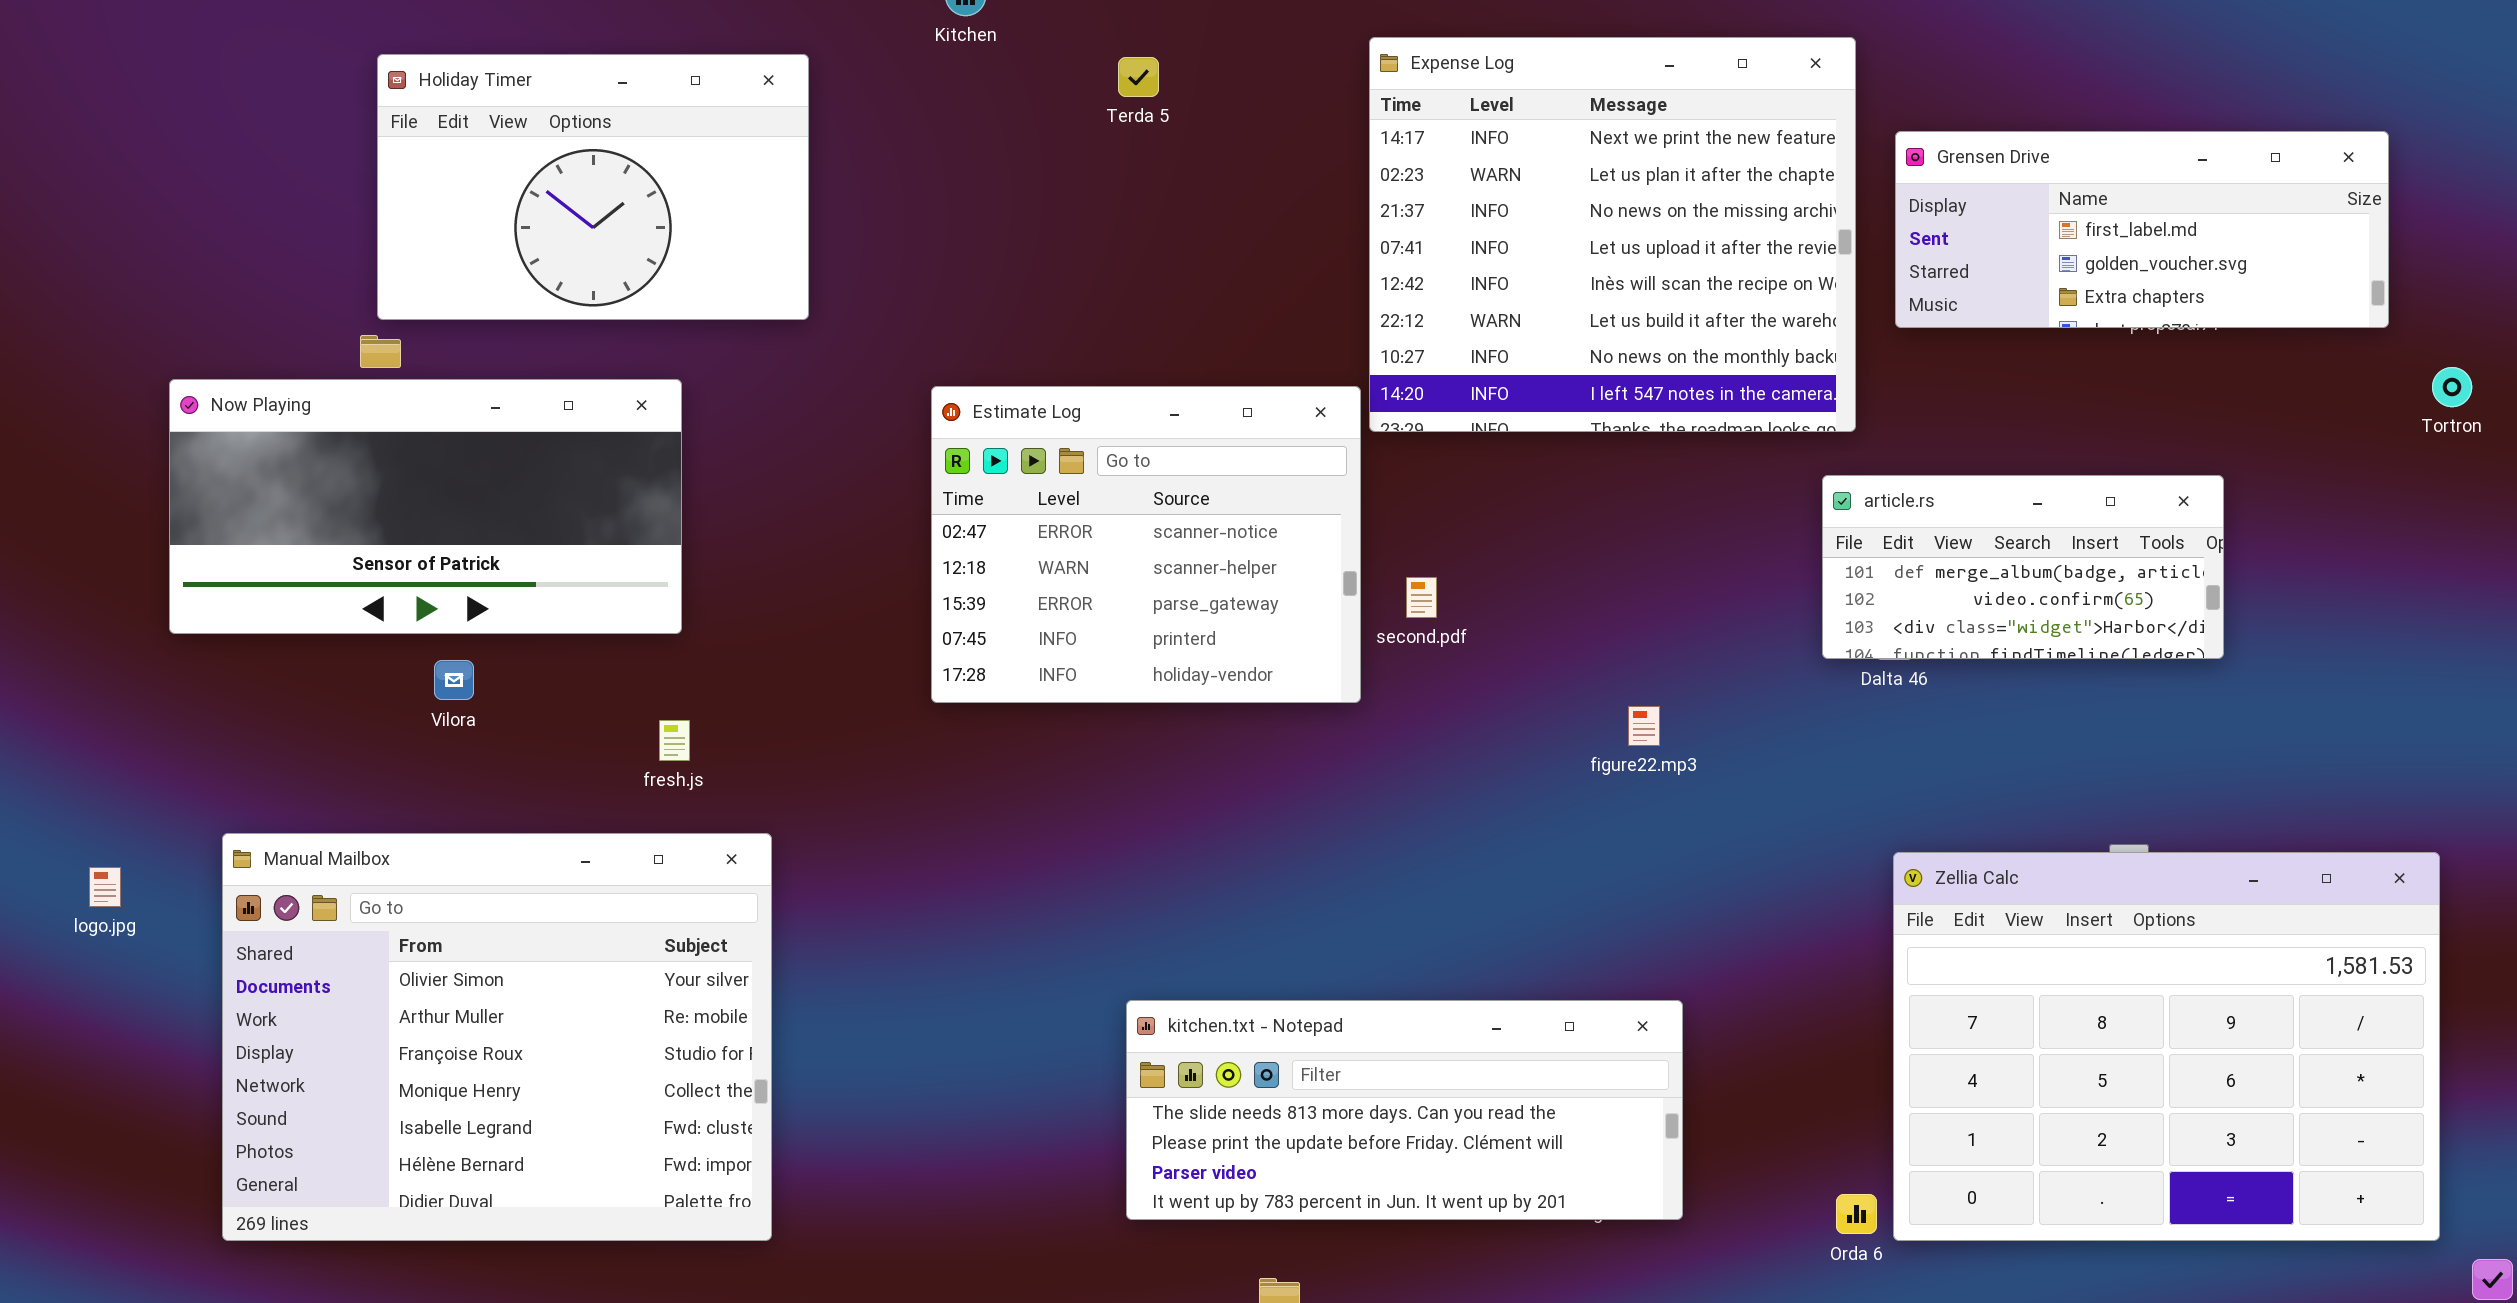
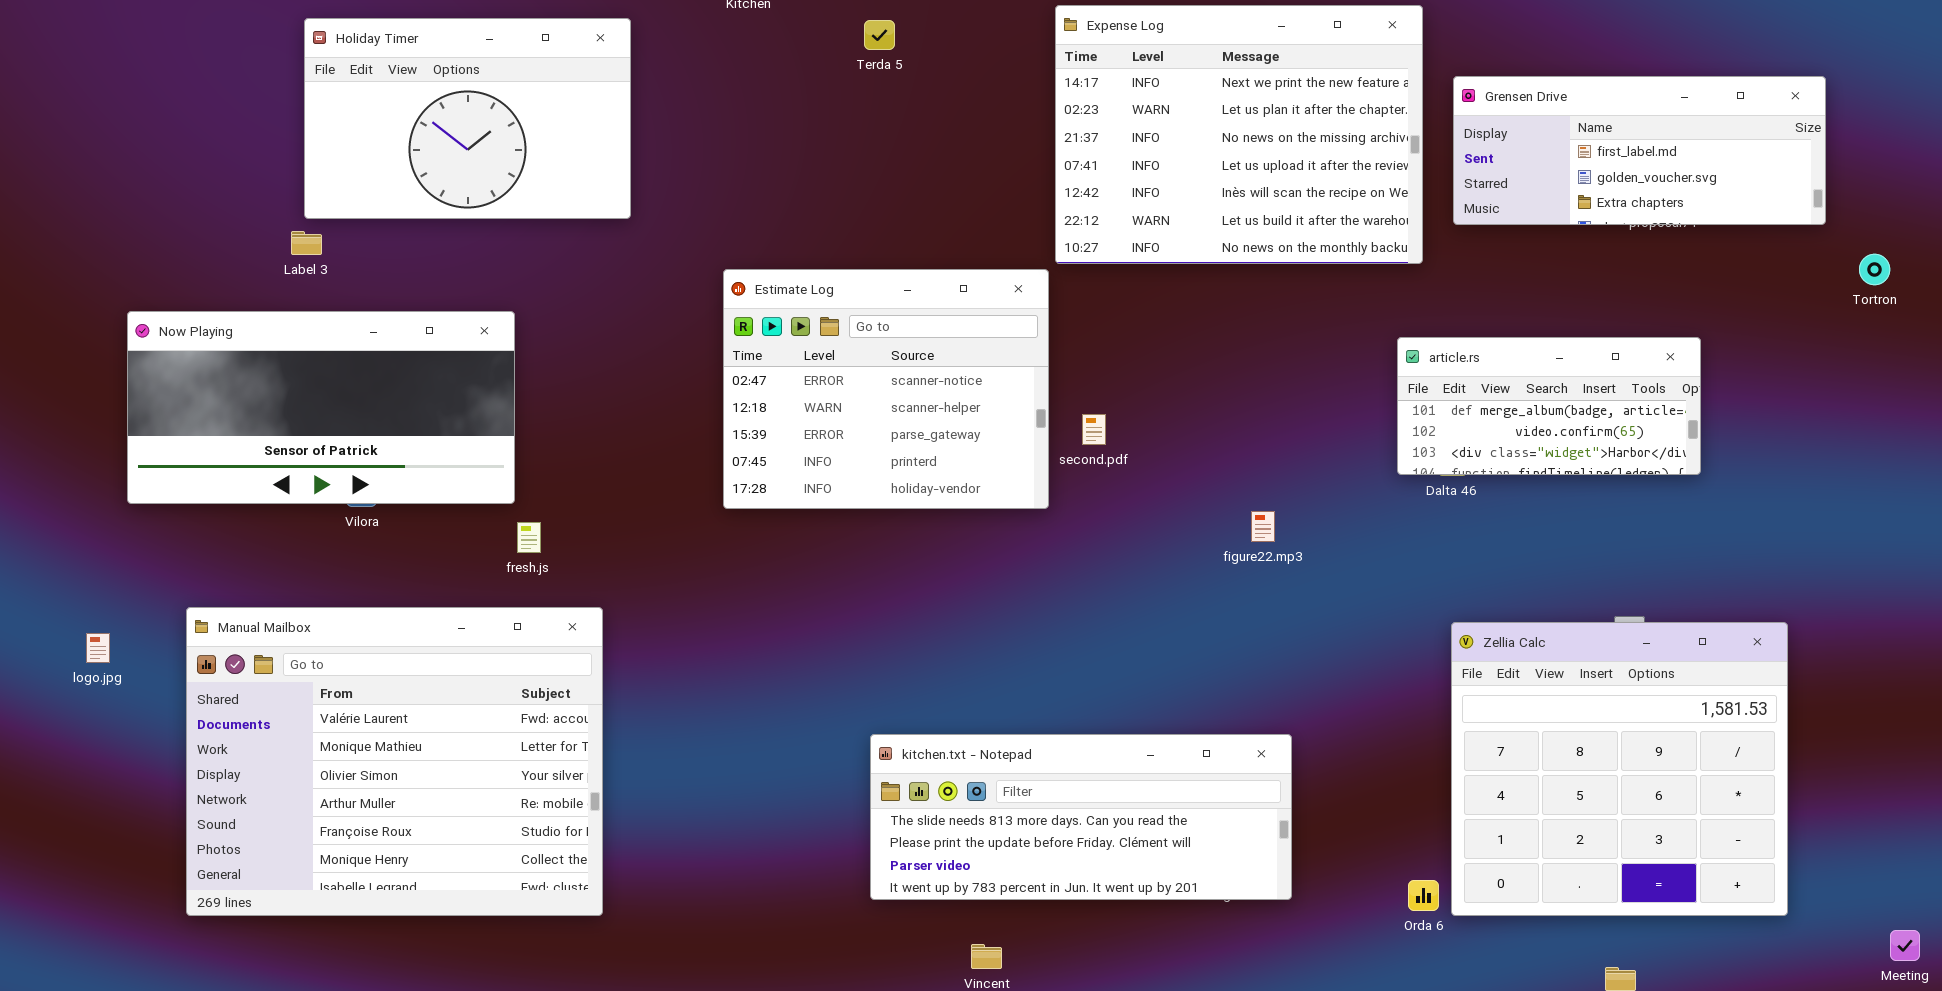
Expense Log: [1369,37,1856,432] -> [1055,5,1423,264], resized
Now Playing: [169,379,682,634] -> [127,311,515,504], moved
Manual Mailbox: [222,833,772,1241] -> [186,607,603,916], scrolled up 2 rows
Zellia Calc: [1893,852,2440,1241] -> [1451,622,1788,916], resized

